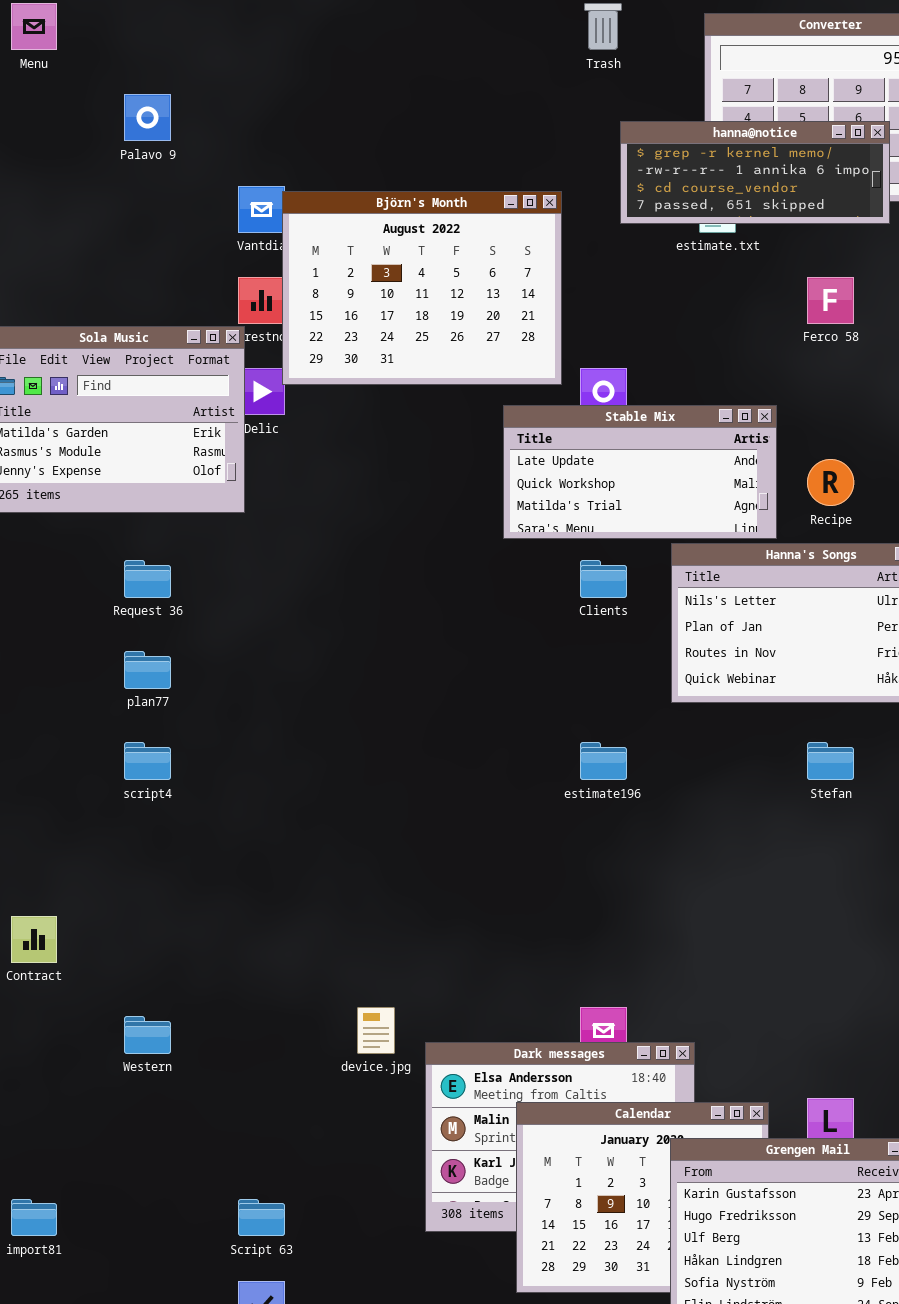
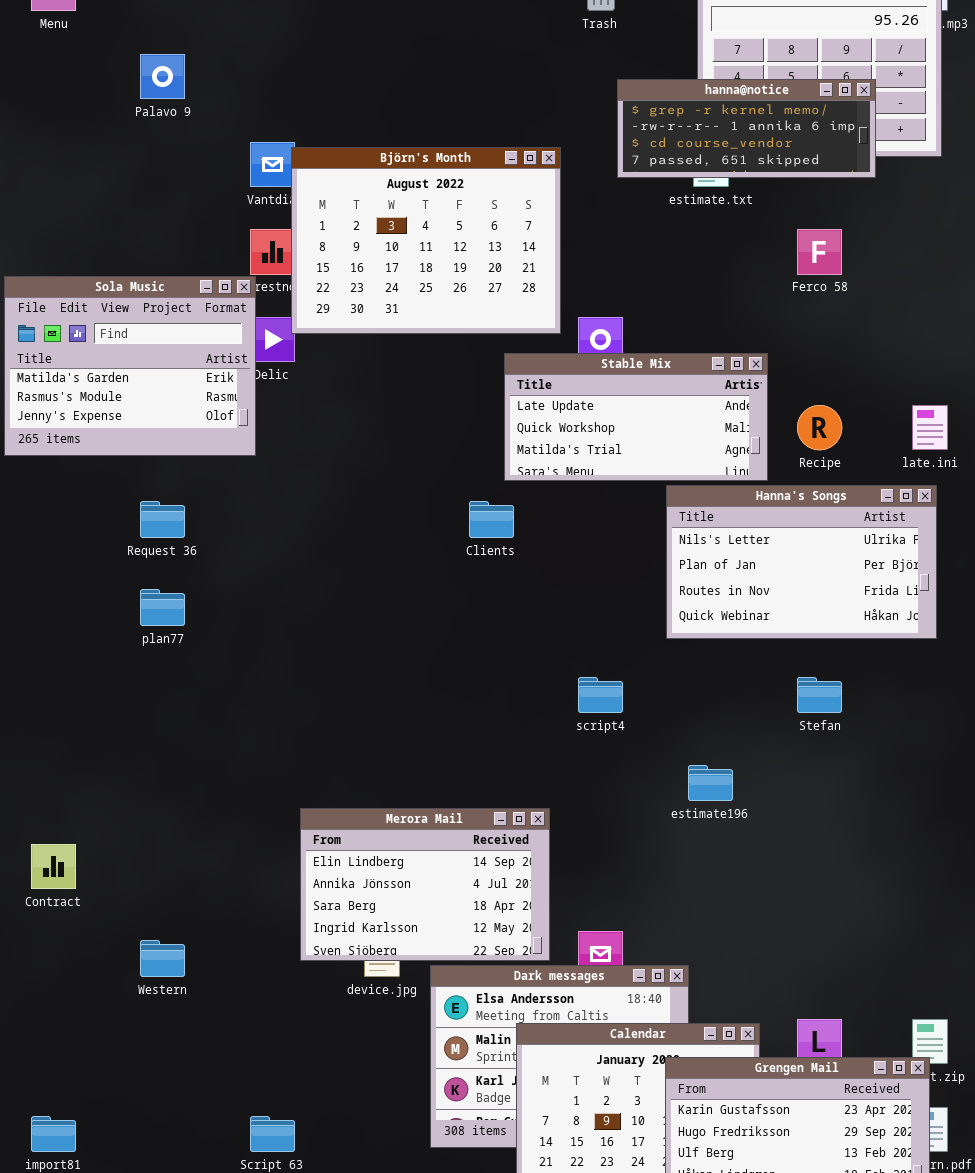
Clients: [580,560,627,598] -> [469,501,514,538], moved
script4: [124,742,171,780] -> [578,677,623,713], moved
estimate196: [580,742,627,780] -> [688,765,733,801], moved
Merora Mail: none -> [300,808,550,961], opened

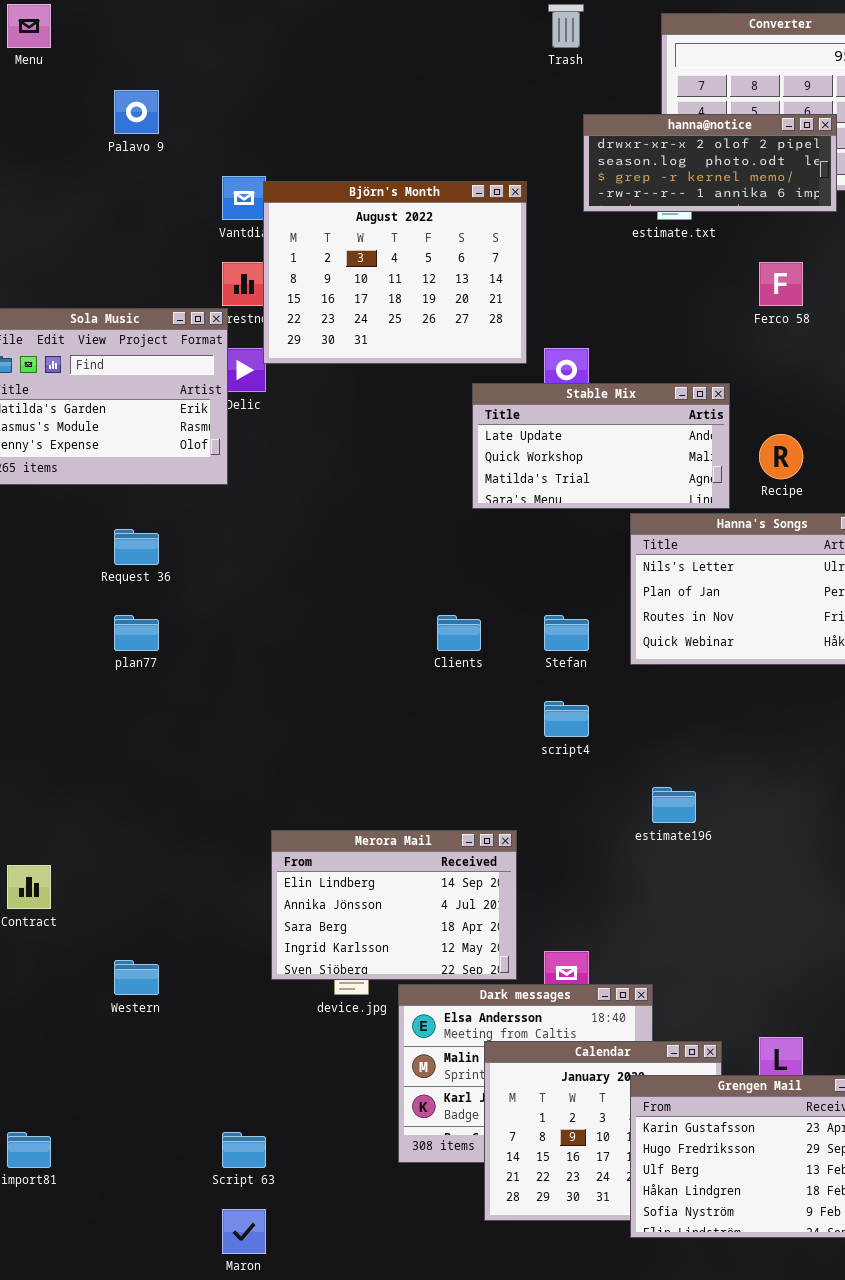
hanna@notice: [617,79,876,178] -> [583,114,837,212], scrolled up 2 rows
Clients: [469,501,514,538] -> [437,615,481,651], moved
Stefan: [797,677,842,713] -> [544,615,589,651], moved

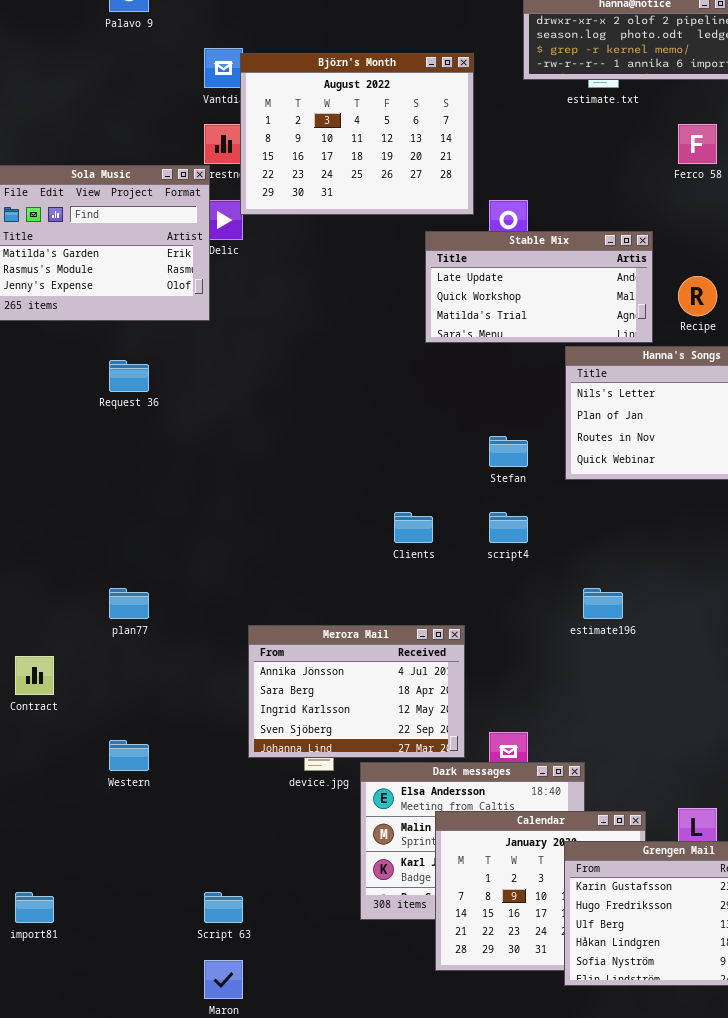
plan77: [114,615,159,651] -> [109,588,149,619], moved
Clients: [437,615,481,651] -> [394,512,433,543], moved
Merora Mail: [271,830,517,980] -> [248,625,465,758], scrolled down 1 row

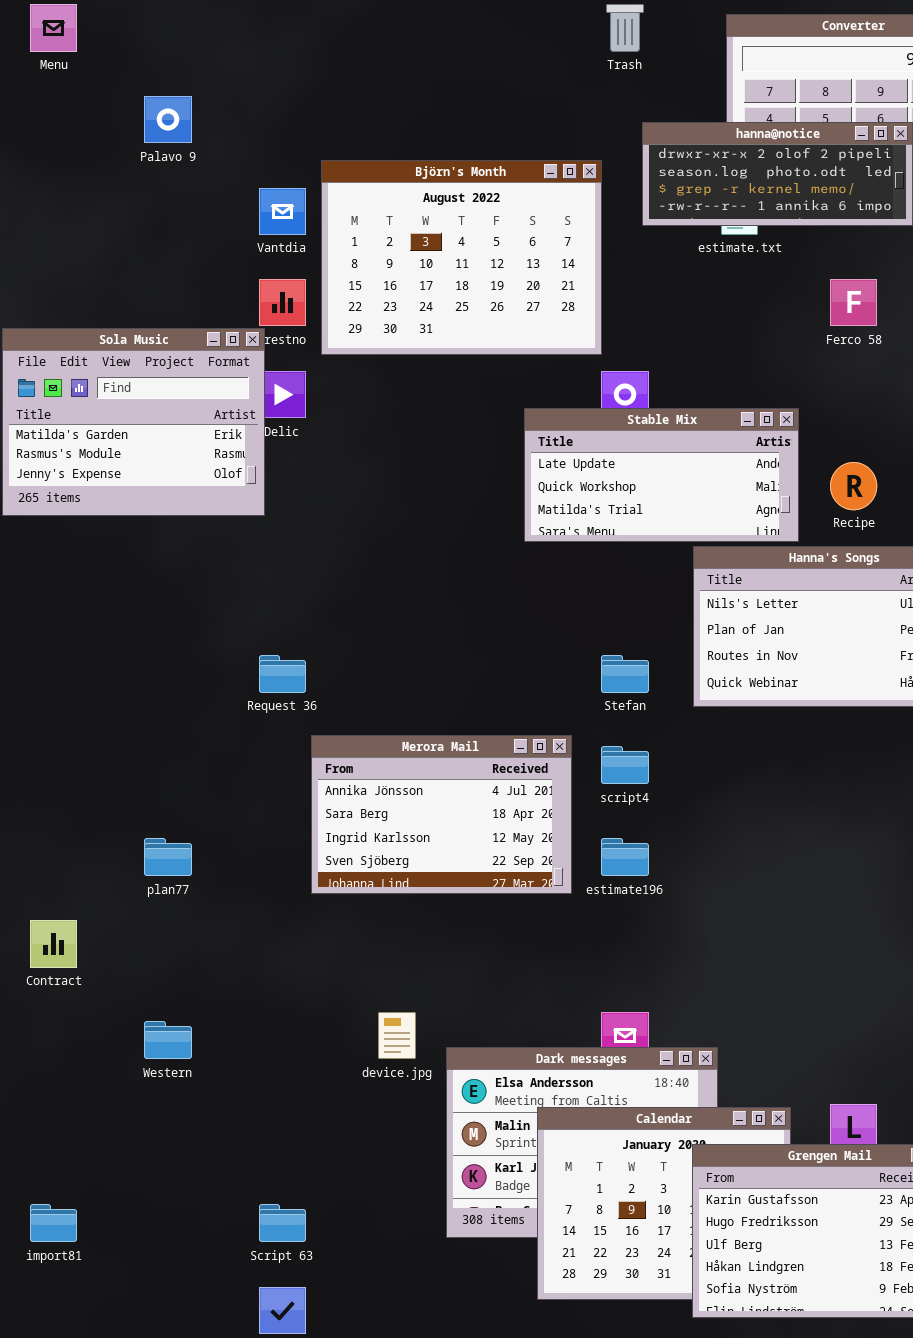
Björn's Month: [240,53,474,215] -> [321,160,602,355], moved
Request 36: [109,360,149,392] -> [259,655,306,693], moved
estimate196: [583,588,623,619] -> [601,838,649,876], moved
Merora Mail: [248,625,465,758] -> [311,735,572,894], moved

